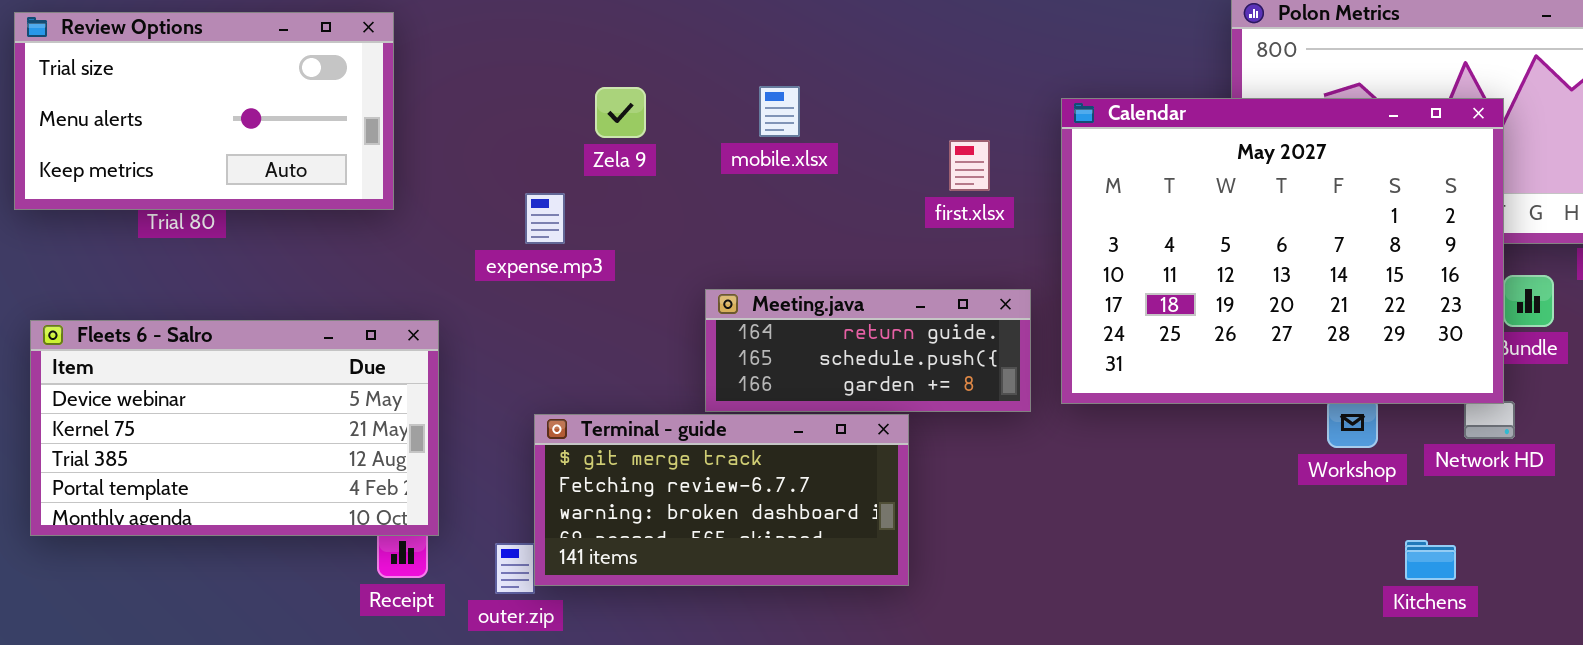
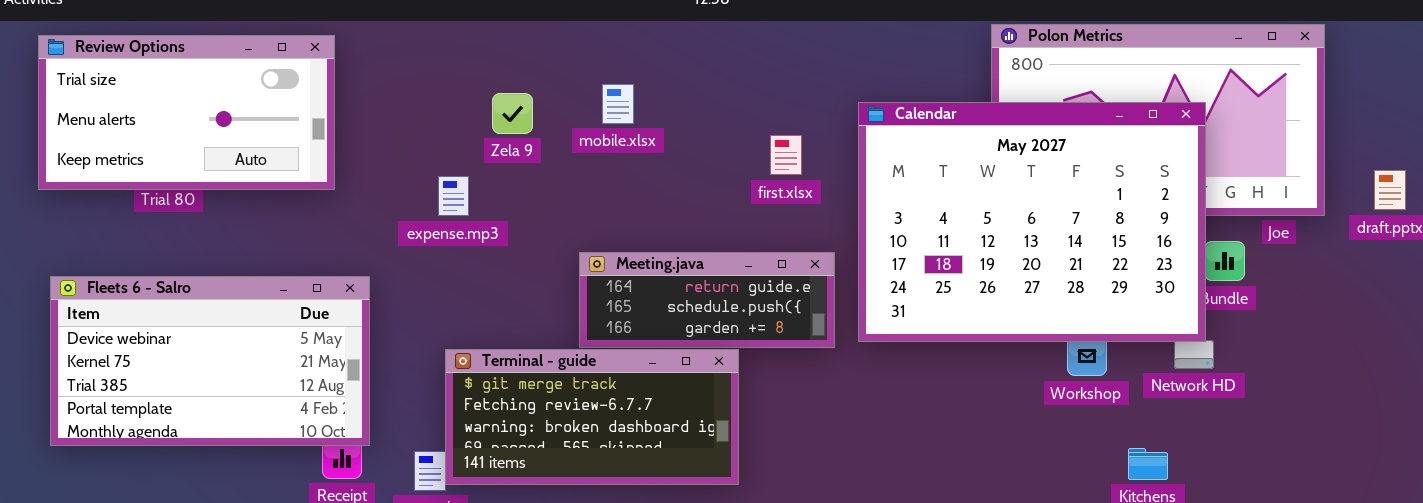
mobile.xlsx: [759,86,800,137] -> [602,84,634,124], moved

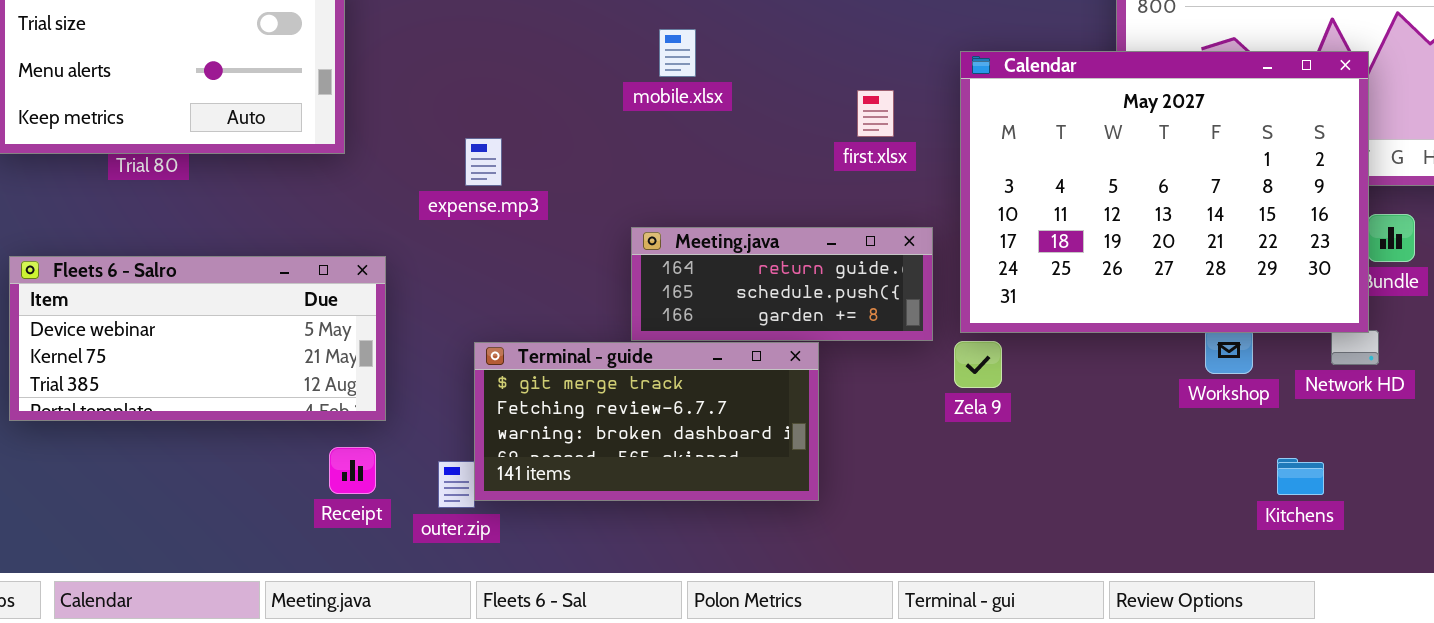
Zela 9: [492,93,533,134] -> [954,341,1002,388], moved
Fleets 6 - Salro: [50,276,370,446] -> [9,256,386,421], resized

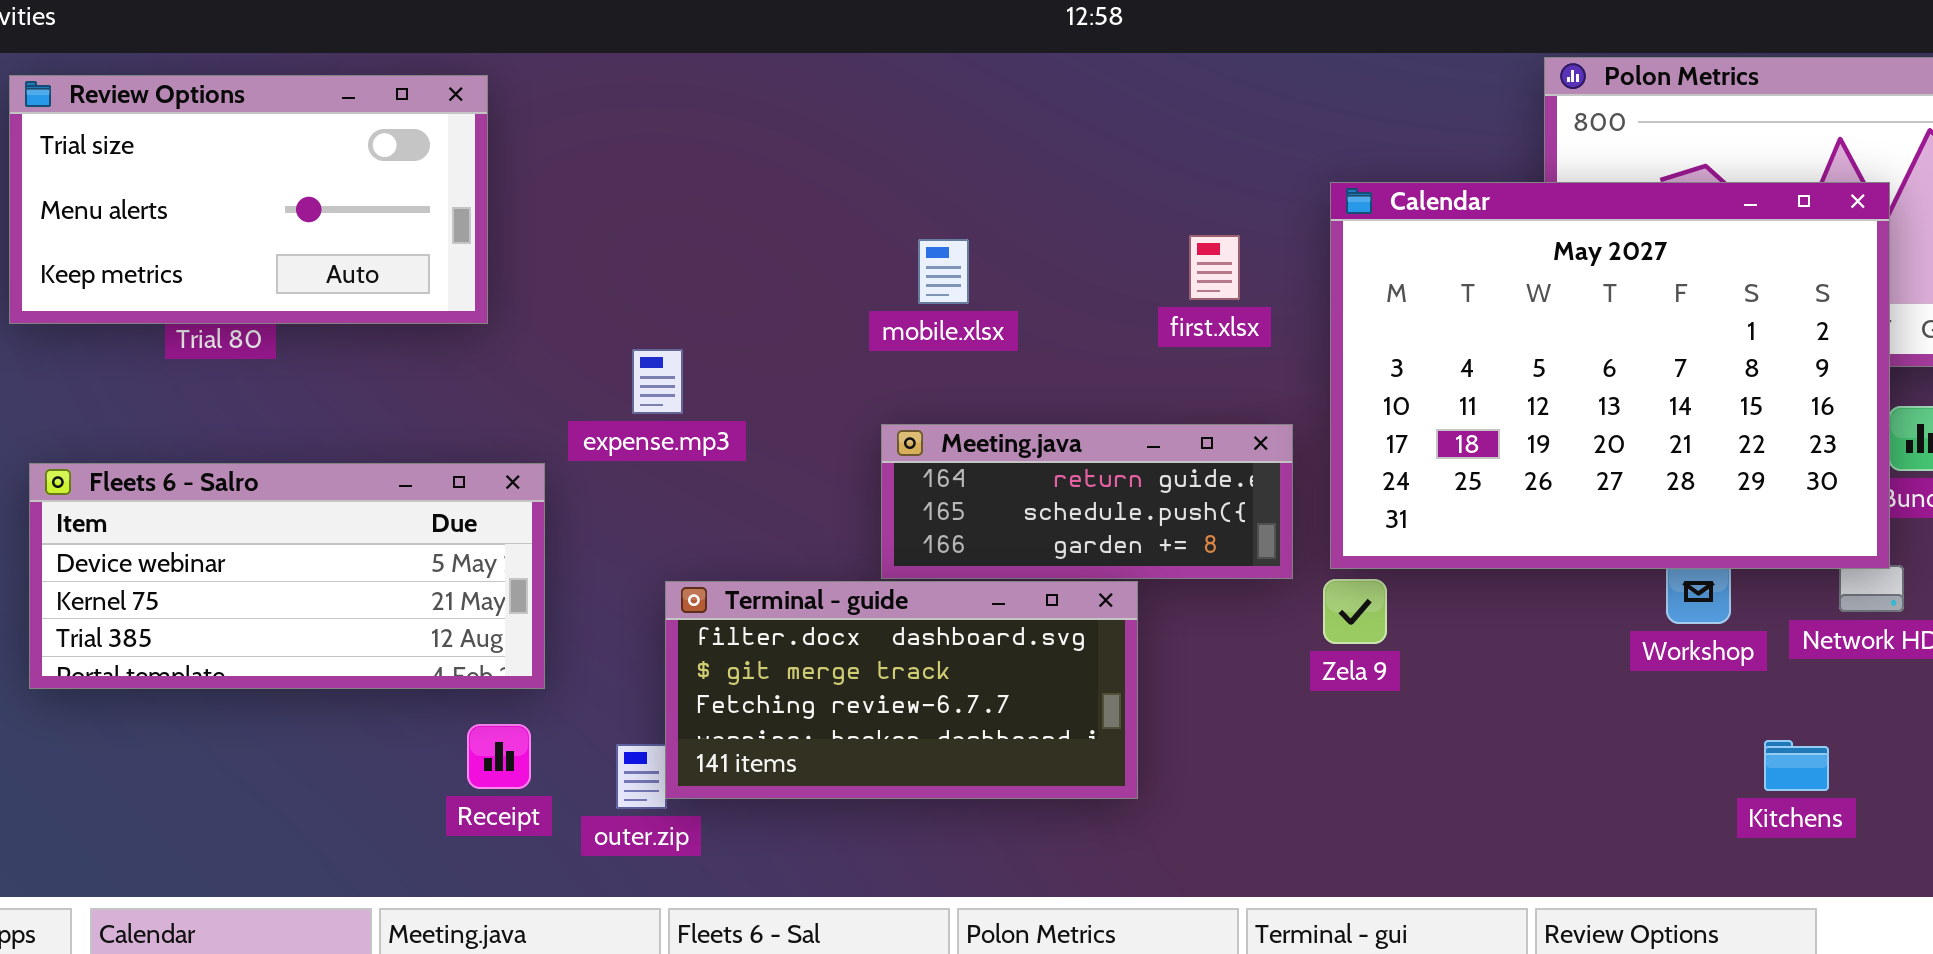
mobile.xlsx: [659,29,696,77] -> [918,239,969,304], moved
expense.mp3: [465,138,502,186] -> [632,349,683,414], moved
Terminal - guide: [474,342,819,501] -> [665,581,1138,799], scrolled up 1 row

